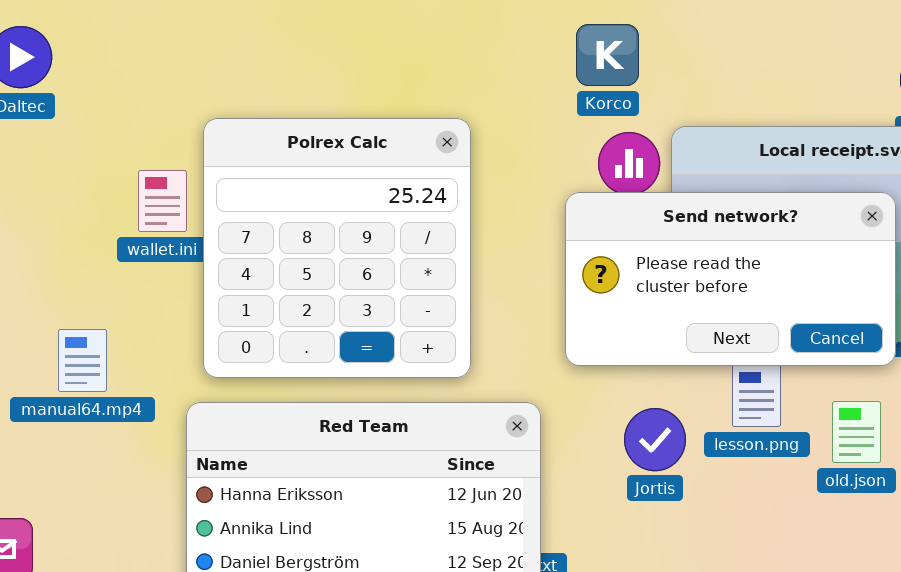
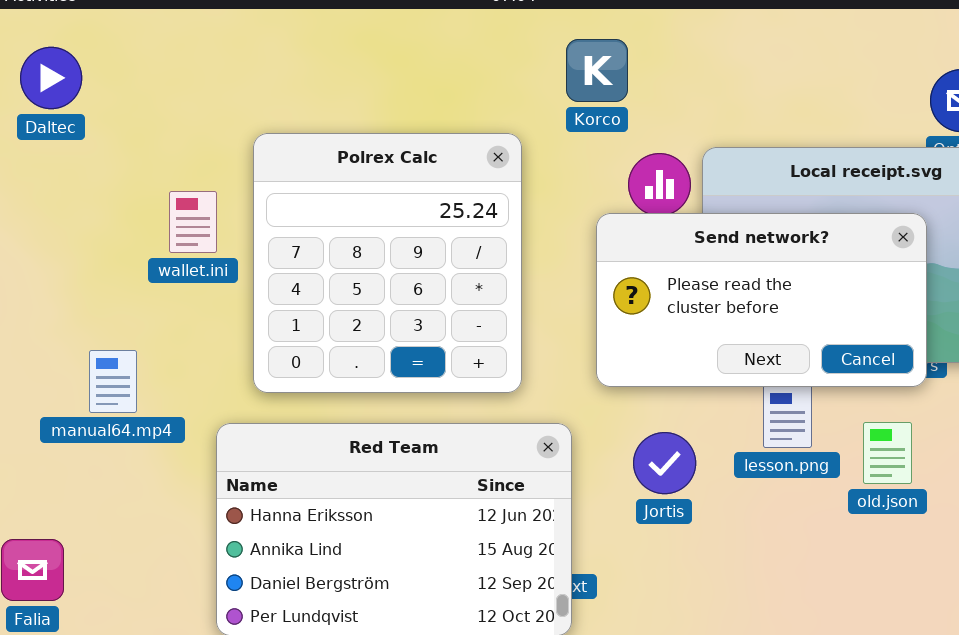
Korco: [576,24,639,86] -> [566,39,628,102], moved
Polrex Calc: [203,118,471,378] -> [253,133,522,393], moved
Jortis: [624,408,686,471] -> [633,432,696,494], moved

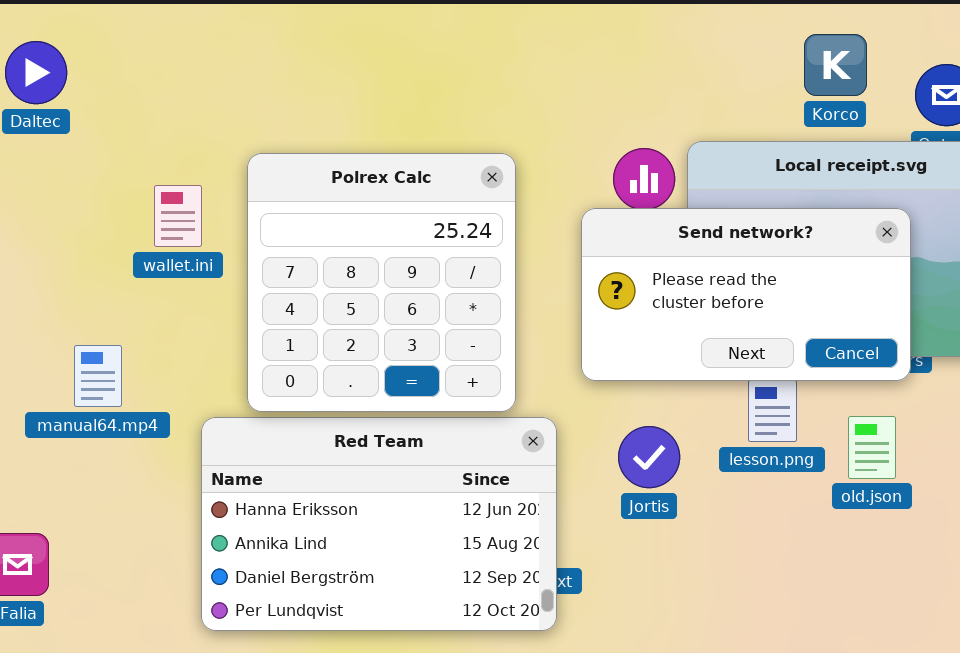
Korco: [566,39,628,102] -> [804,34,867,96], moved
Polrex Calc: [253,133,522,393] -> [247,153,516,412], moved

